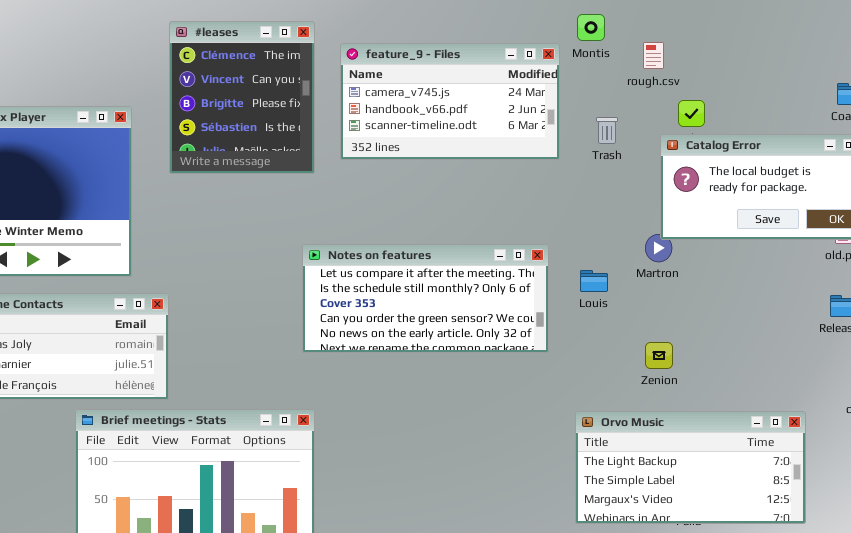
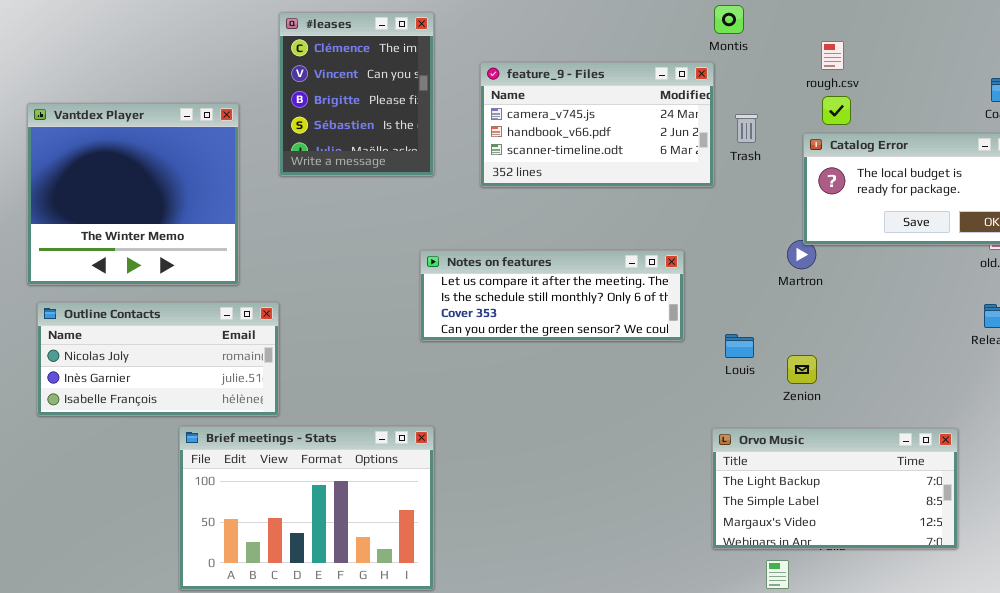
rough.csv: [643,42,664,69] -> [821,41,844,70], moved
feature_9 - Files: [340,43,560,160] -> [480,62,714,187], moved
Notes on features: [302,244,549,353] -> [420,250,684,341], resized
Louis: [580,270,608,292] -> [725,334,754,358], moved

